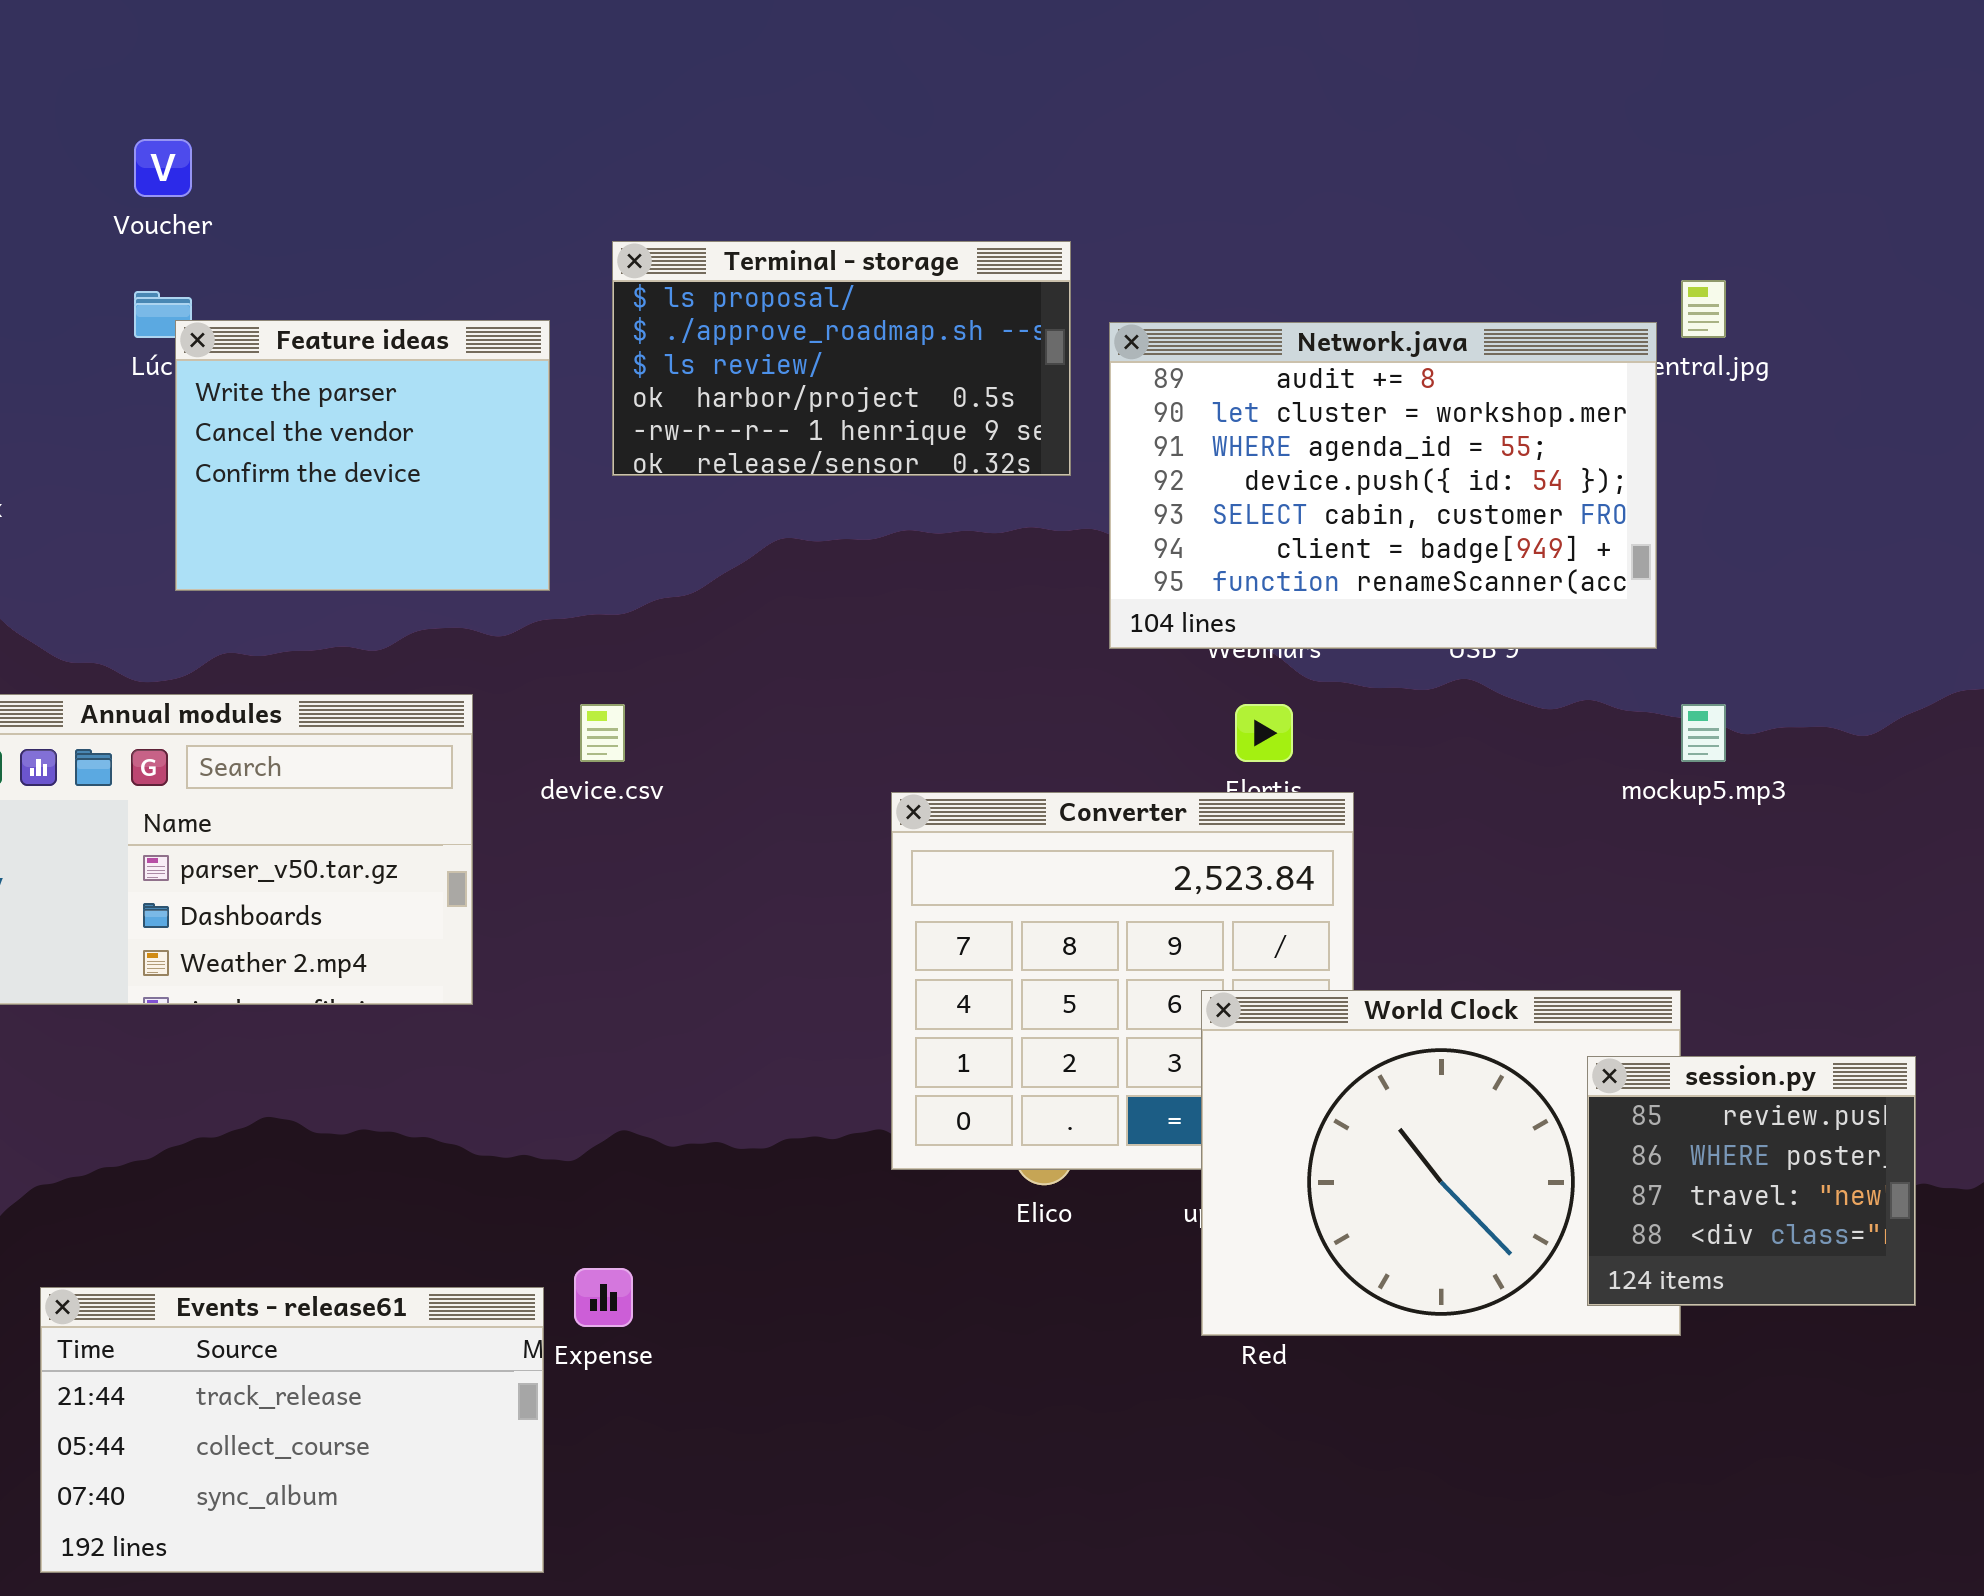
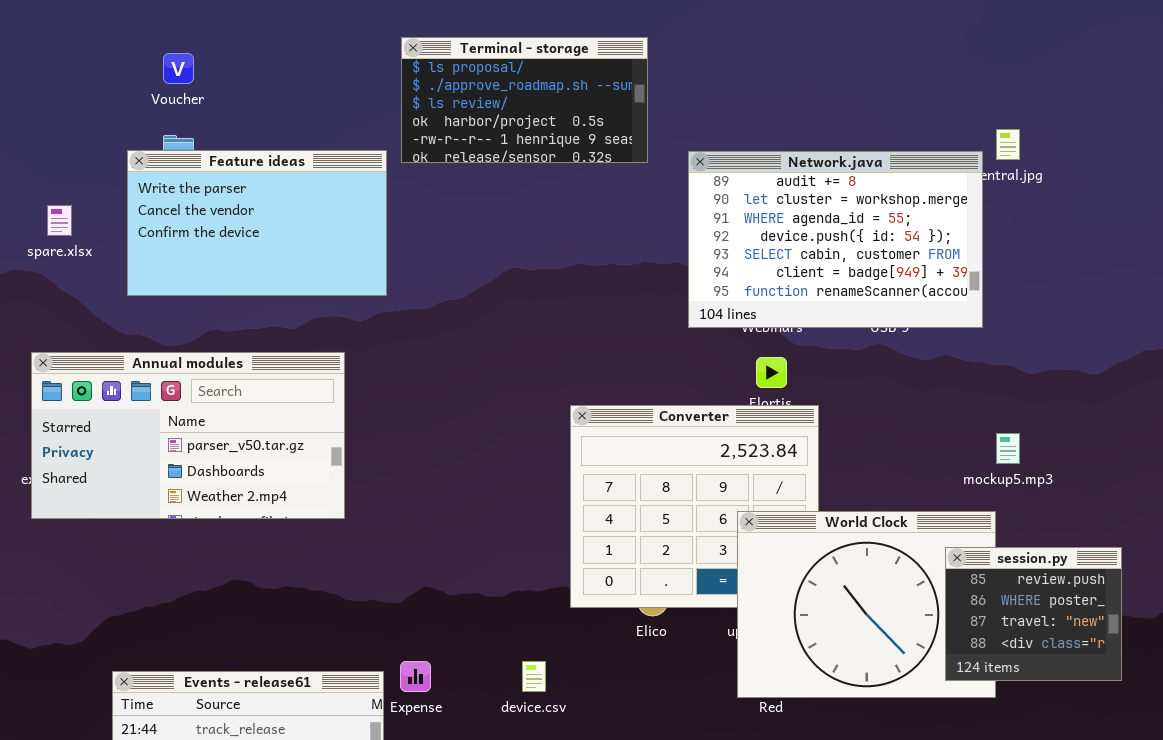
Terminal - storage: [612,241,1071,476] -> [401,37,648,163], moved
Feature ideas: [175,320,550,591] -> [127,150,387,296], resized
device.csv: [580,704,625,762] -> [522,661,546,692], moved
mockup5.mp3: [1681,704,1726,762] -> [996,433,1020,464], moved

